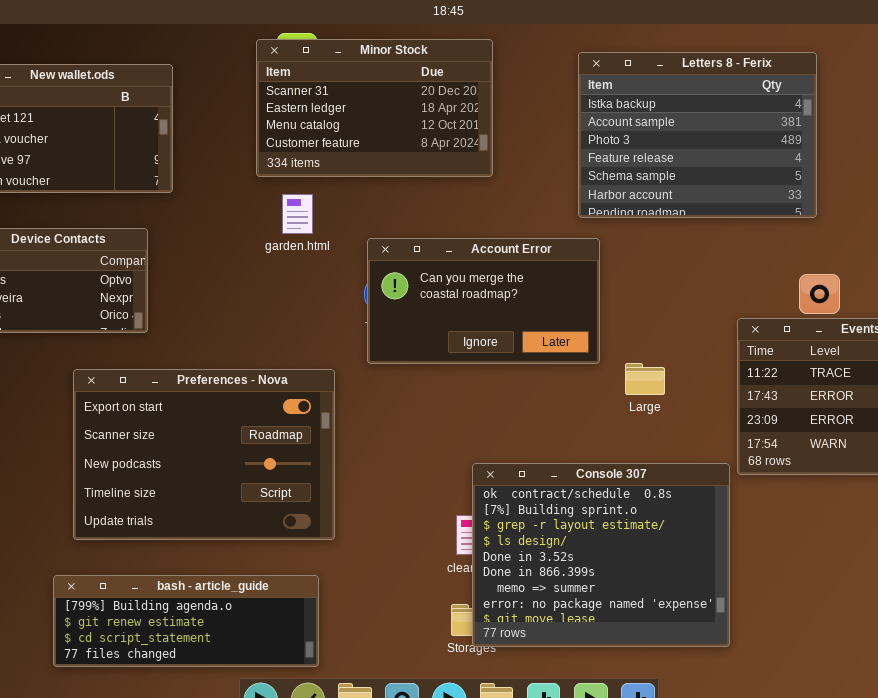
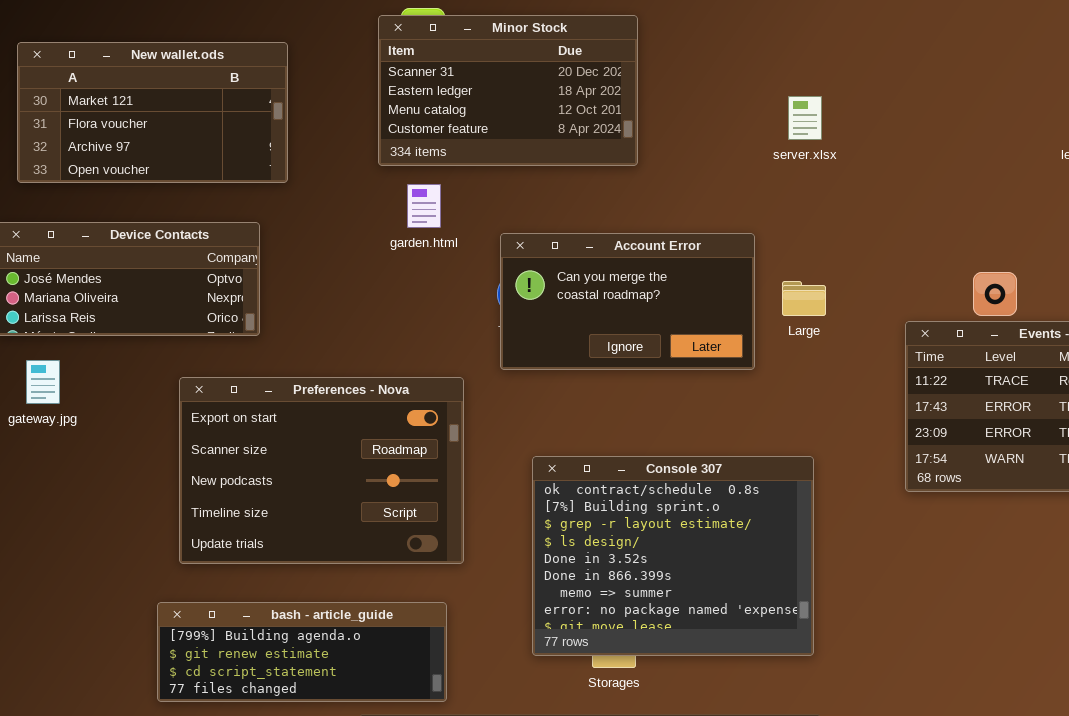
Letters 8 - Ferix: [578,52,817,218] -> none, closed
Large: [625,363,665,395] -> [782,281,826,316], moved
Console 307: [472,463,730,647] -> [532,456,814,656], moved

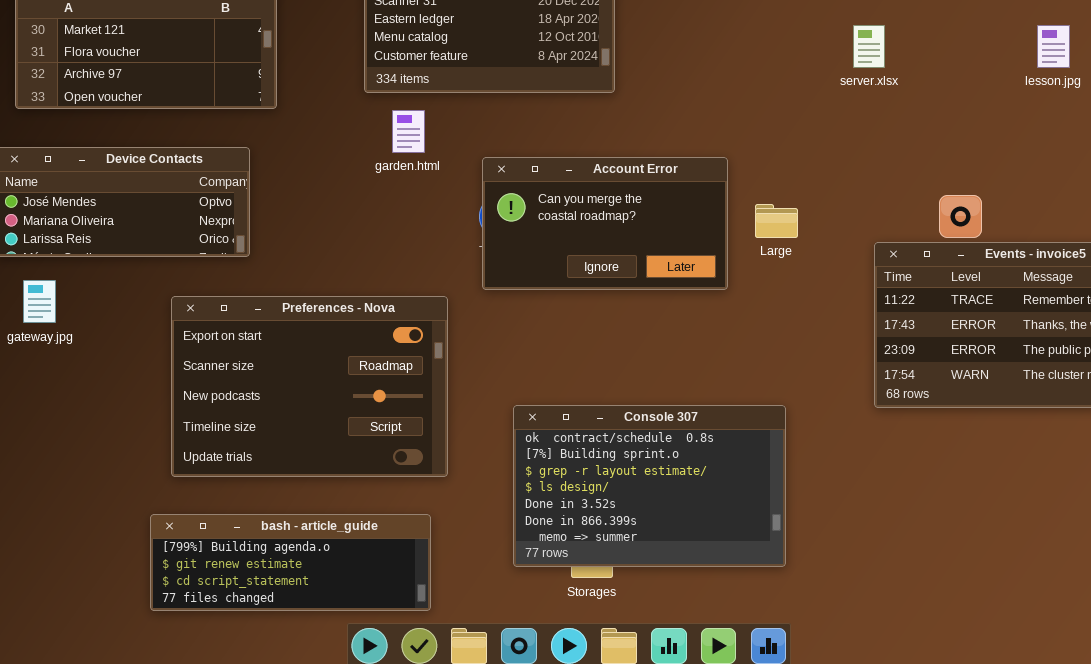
server.xlsx: [788,96,822,140] -> [853,25,885,68], moved
Console 307: [532,456,814,656] -> [513,405,786,567], resized

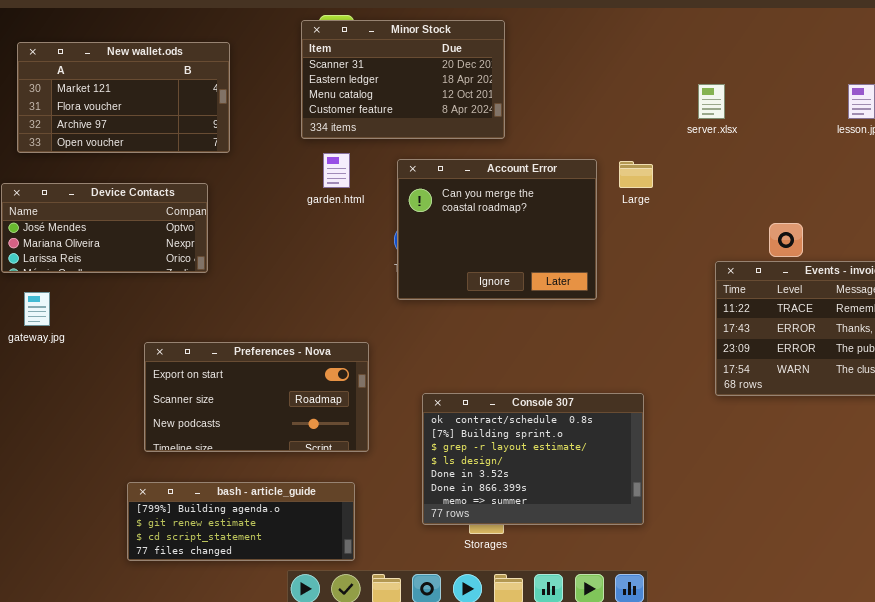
Account Error: [482,157,728,290] -> [397,159,597,300], resized
Large: [755,204,798,238] -> [619,161,653,188], moved
Preferences - Nova: [171,296,448,477] -> [144,342,369,452], resized

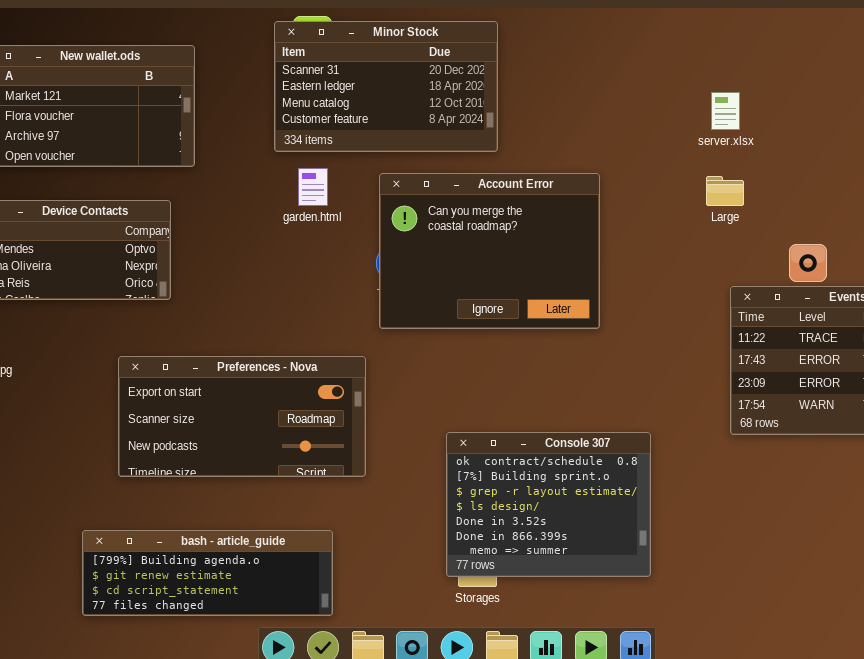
Large: [619,161,653,188] -> [706,176,744,206], moved
Preferences - Nova: [144,342,369,452] -> [118,356,366,477], moved
Console 307: [422,393,644,525] -> [446,432,651,577], resized

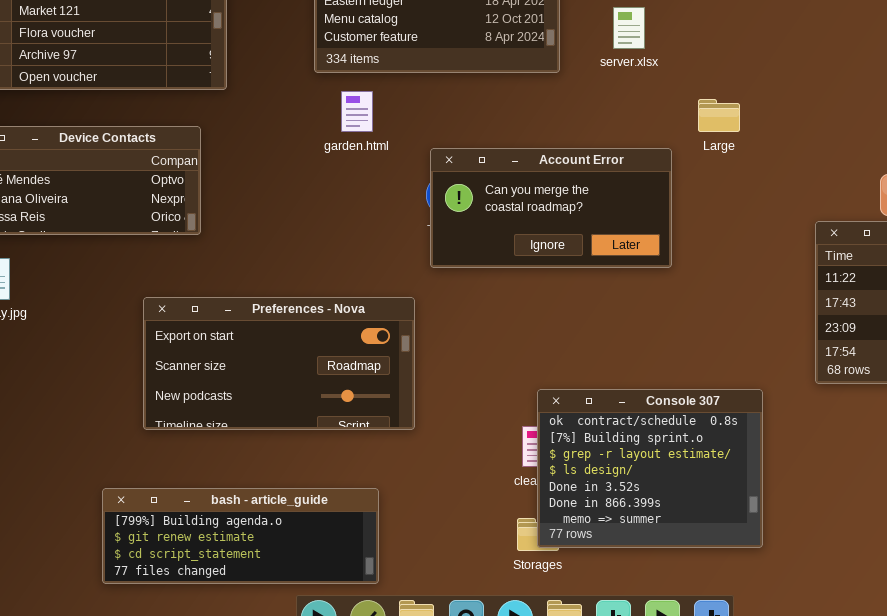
server.xlsx: [711,92,740,130] -> [613,7,645,49], moved
Account Error: [379,173,600,329] -> [430,148,672,268], resized
Large: [706,176,744,206] -> [698,99,740,132], moved
Console 307: [446,432,651,577] -> [537,389,763,548], moved

